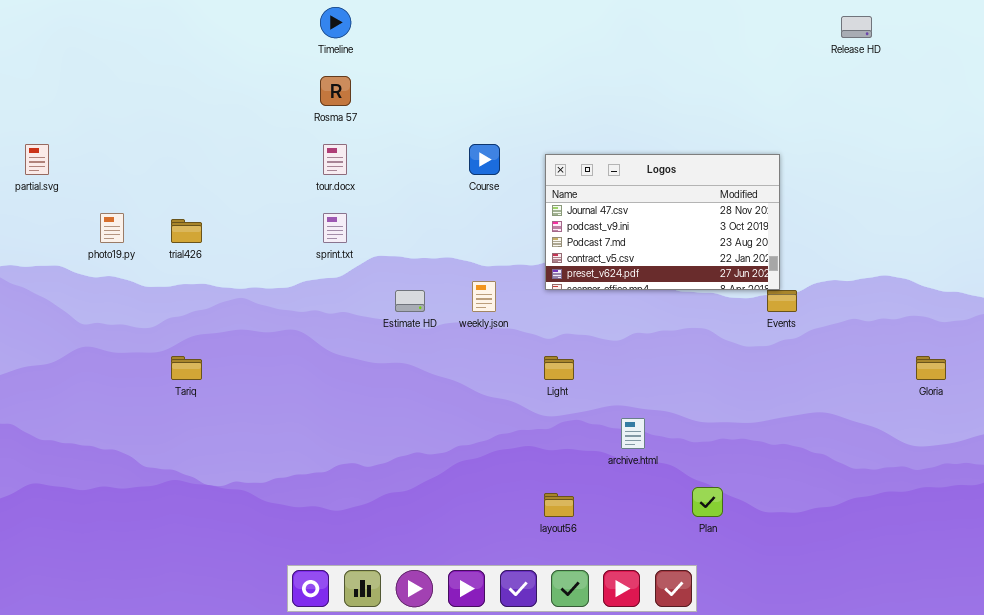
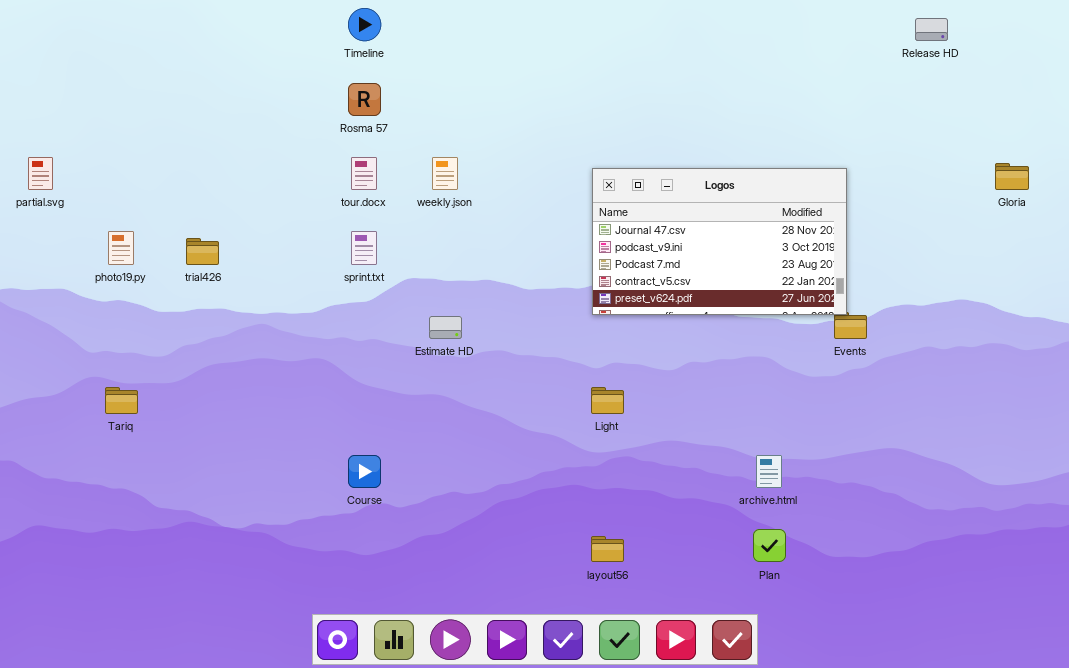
Course: [469,144,500,175] -> [348,455,381,488], moved
weekly.json: [472,281,496,312] -> [432,157,458,190], moved
Tariq: [171,356,202,380] -> [105,387,138,414], moved
Gloria: [916,356,946,380] -> [995,163,1029,190], moved
archive.html: [621,418,645,449] -> [756,455,782,488], moved

